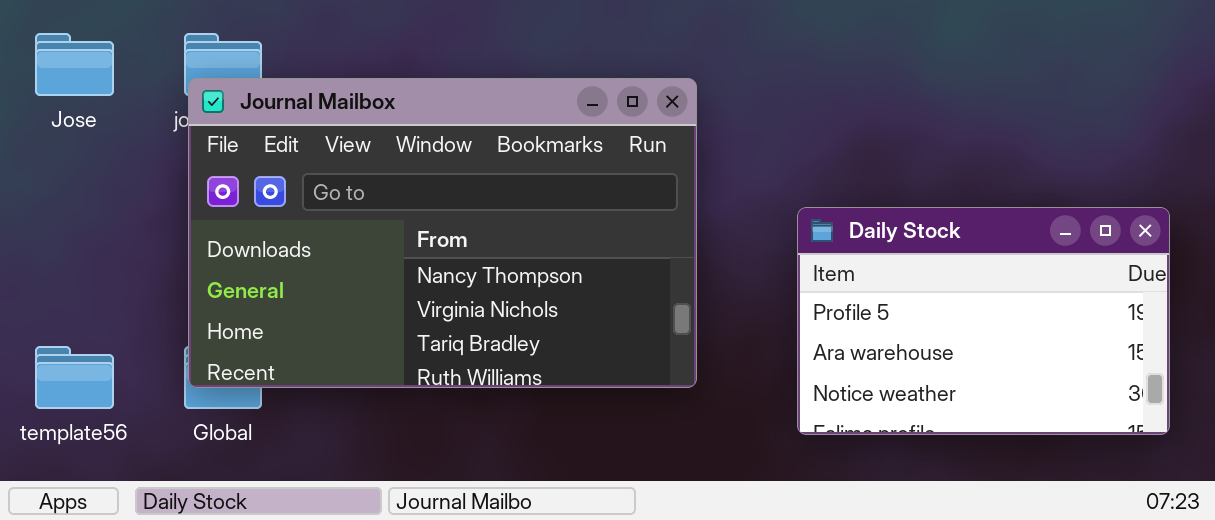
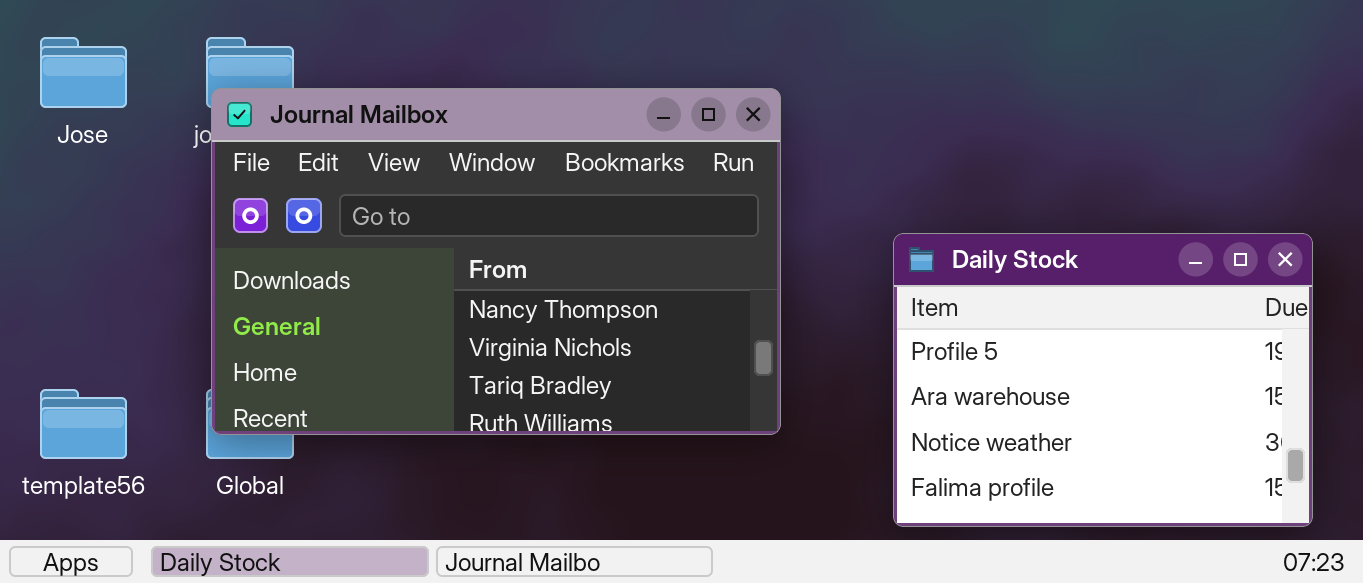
Daily Stock: [797,207,1170,435] -> [893,233,1313,527], resized

